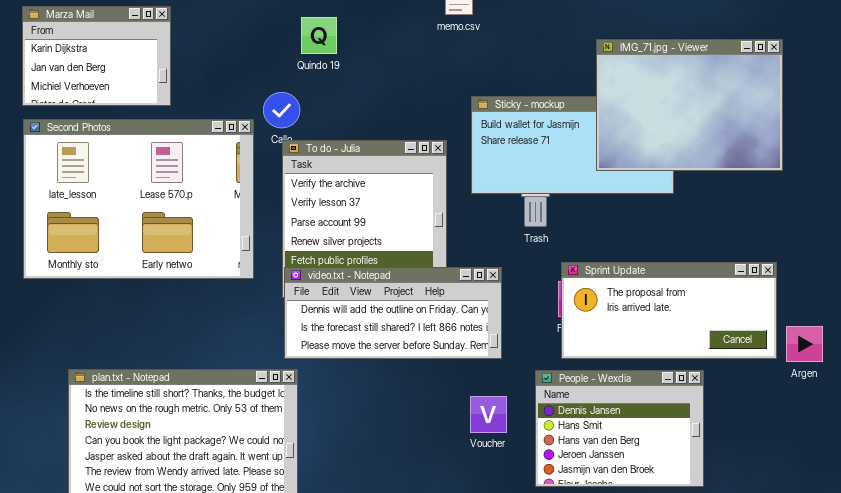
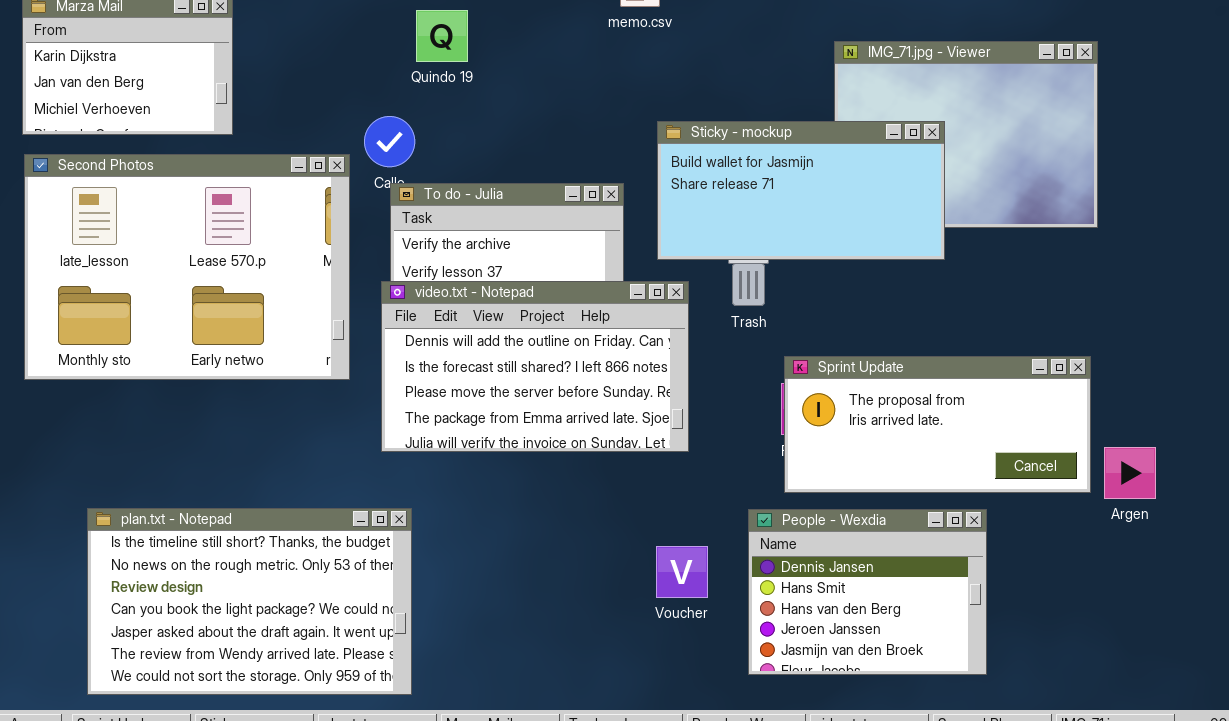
Sticky - mockup: [471,96,674,194] -> [657,121,945,260], raised
video.txt - Notepad: [284,267,502,359] -> [381,281,689,452], moved, resized

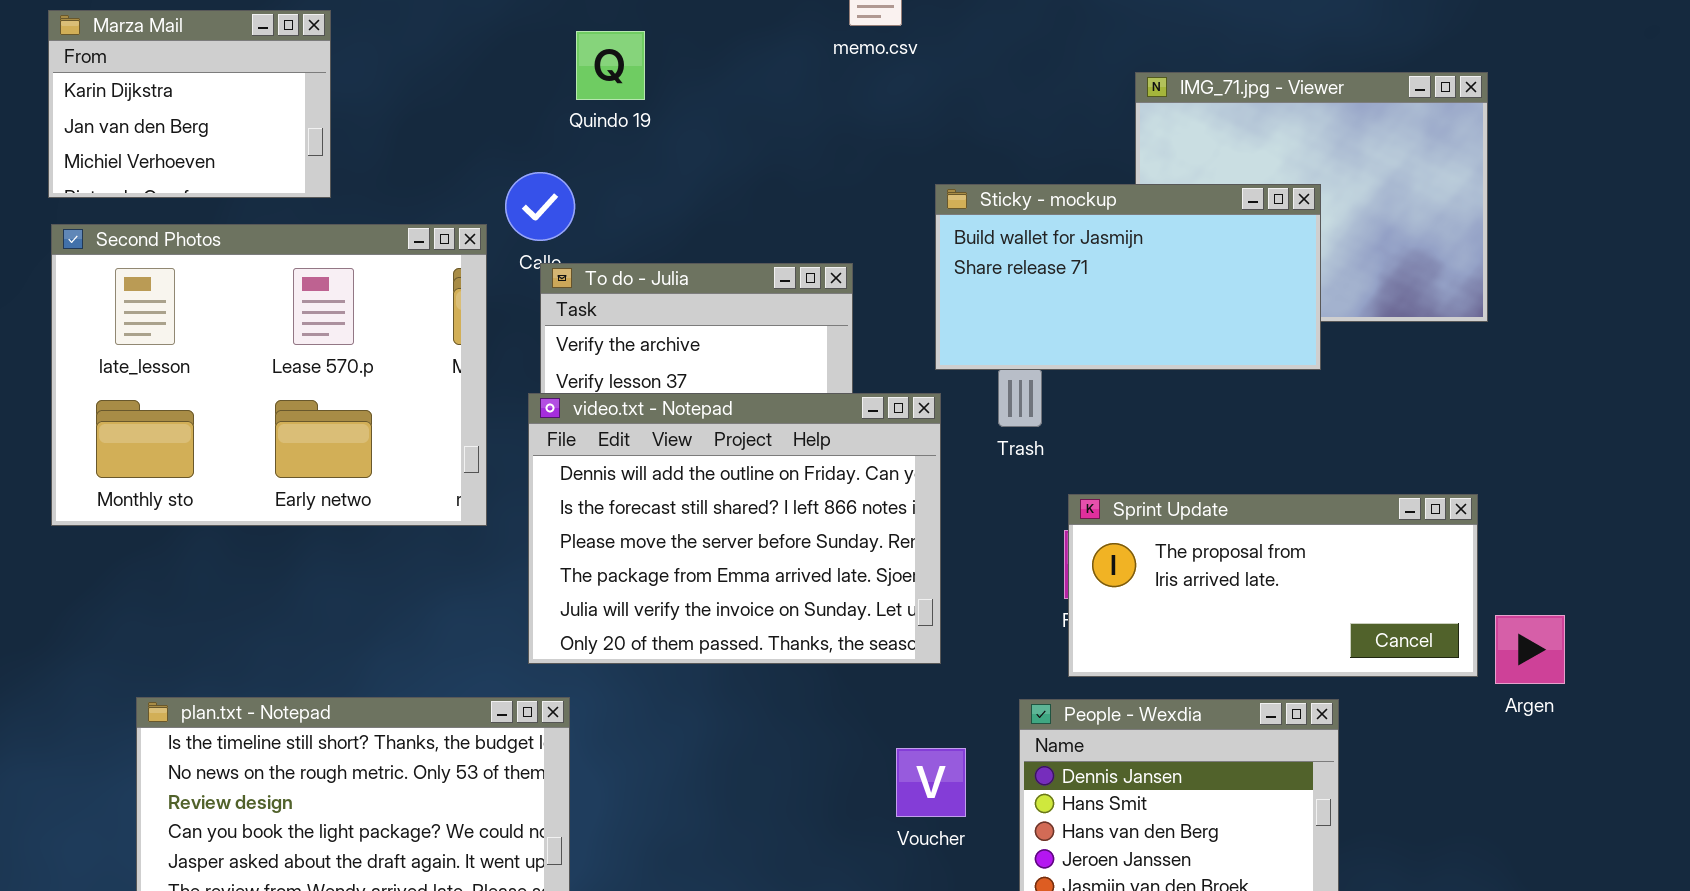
Sticky - mockup: [657,121,945,260] -> [935,184,1321,370], moved
video.txt - Notepad: [381,281,689,452] -> [528,393,941,664], resized

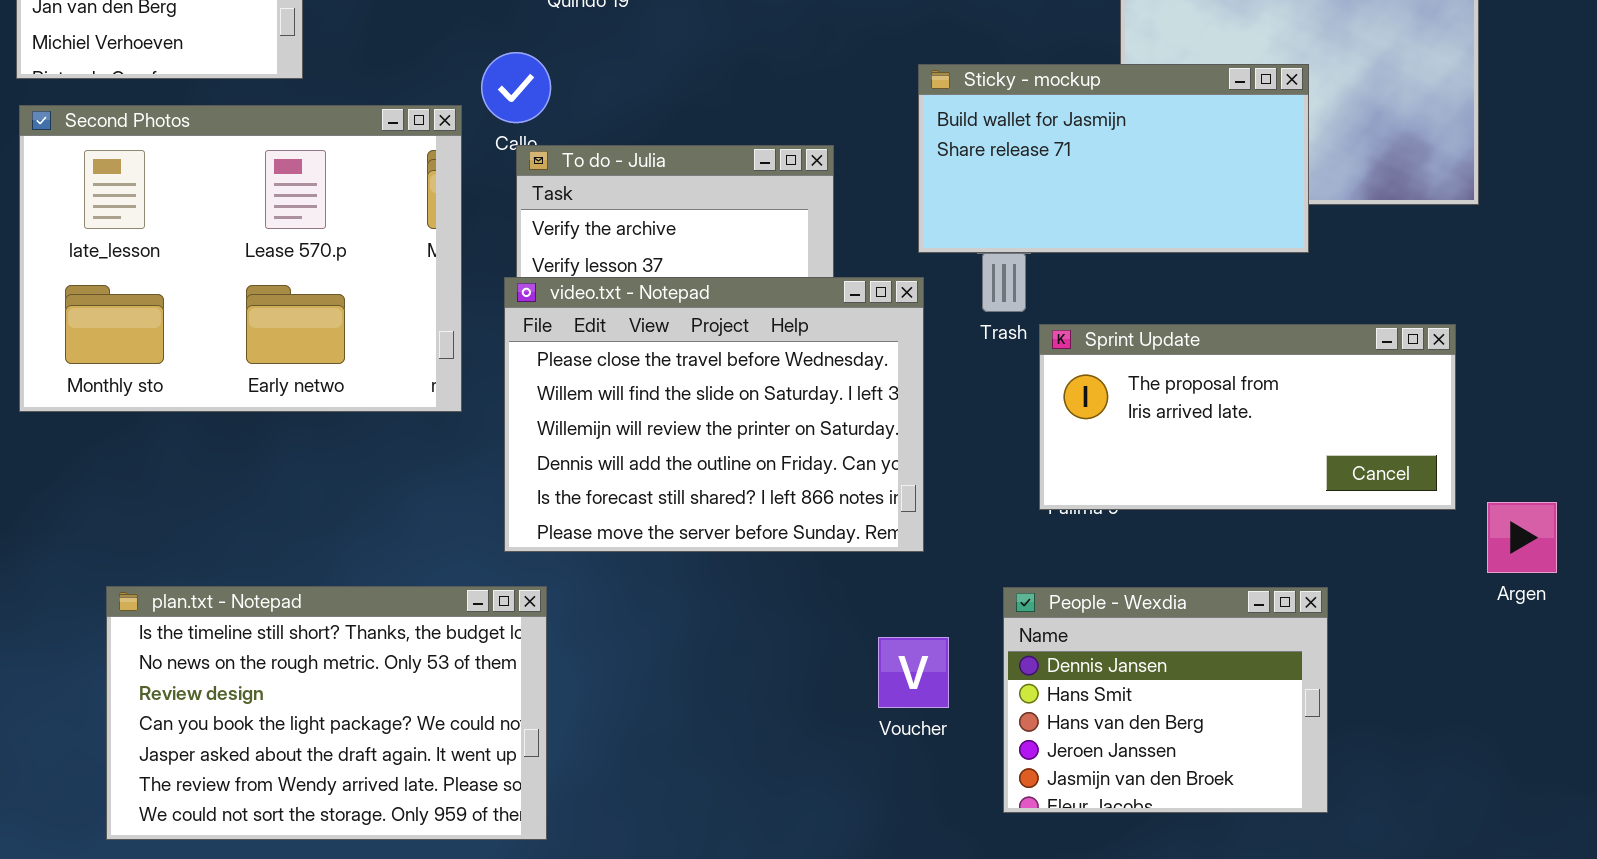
video.txt - Notepad: [528,393,941,664] -> [504,277,924,552], scrolled up 3 rows
Sprint Update: [1068,494,1478,677] -> [1039,324,1456,510], moved

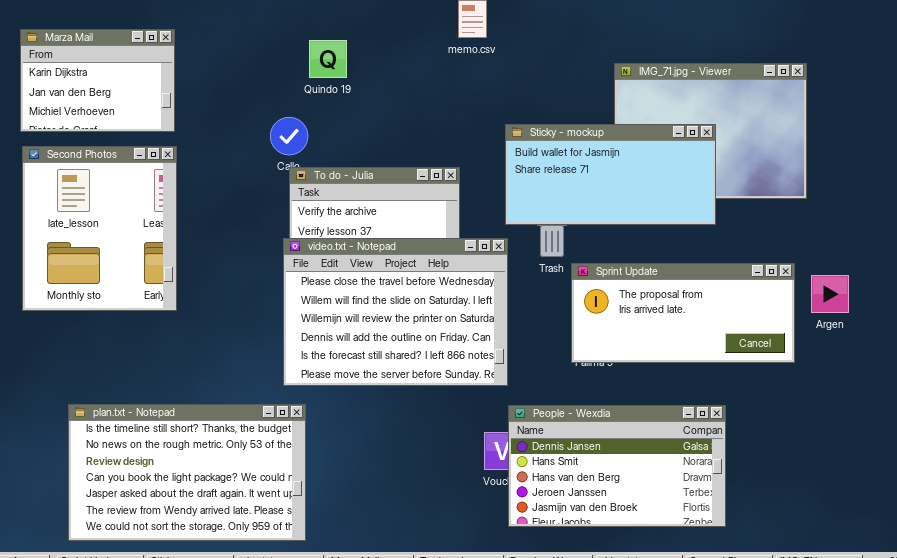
Second Photos: [19,105,462,412] -> [22,146,177,311], resized
Argen: [1487,502,1557,573] -> [811,275,849,313], moved
People - Wexdia: [1003,587,1328,813] -> [508,405,726,527], resized

